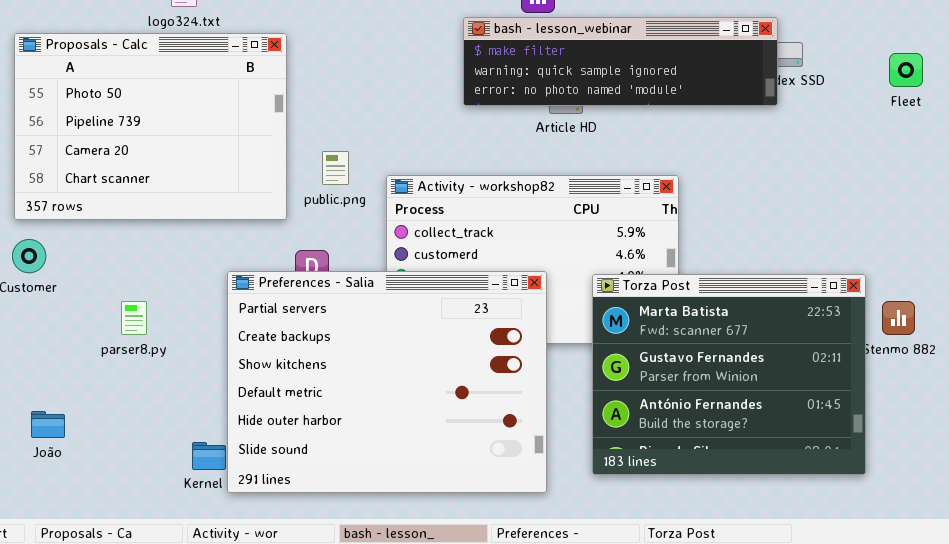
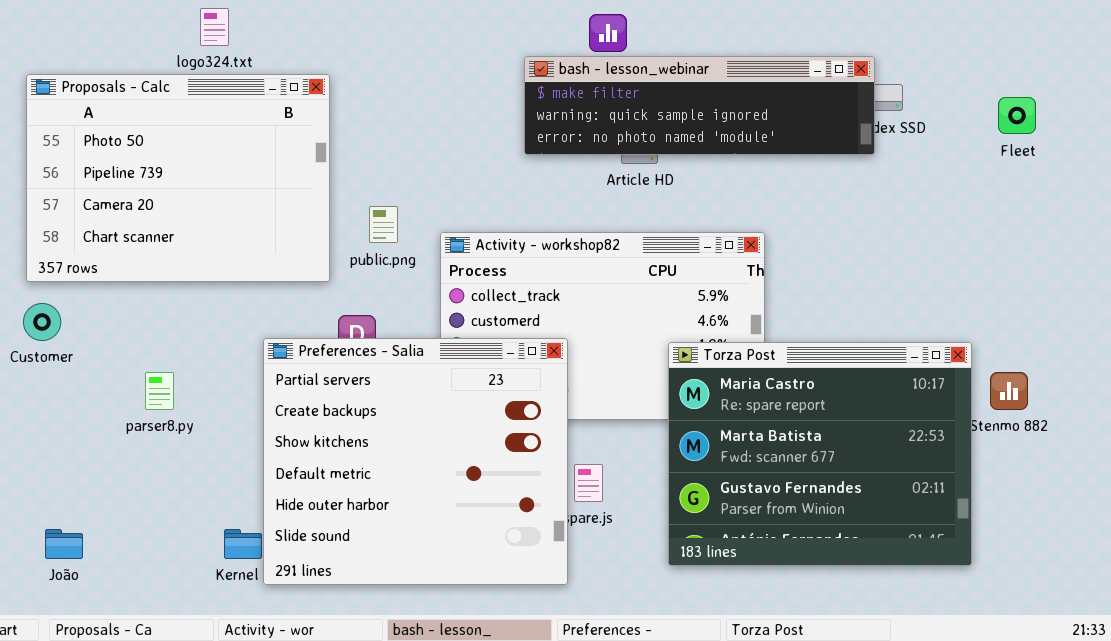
Preferences - Salia: [227,271,547,493] -> [263,338,568,585], resized
Torza Post: [592,274,866,475] -> [668,342,972,566], scrolled up 1 row
João: [31,411,65,438] -> [45,529,83,559], moved

